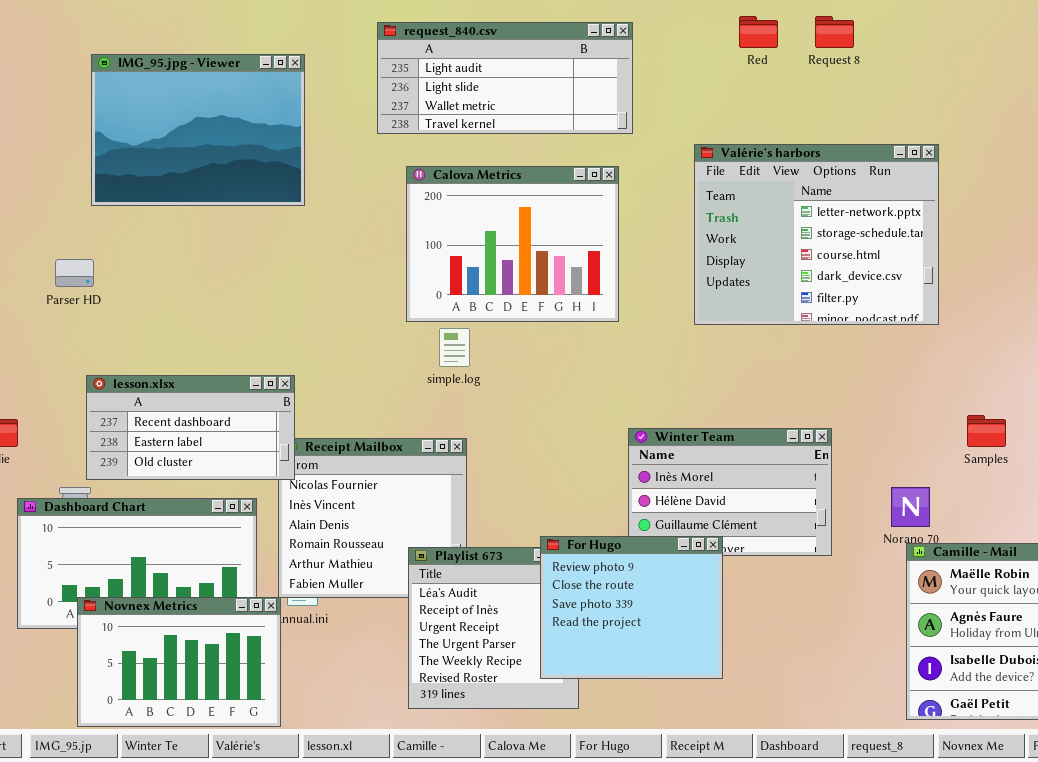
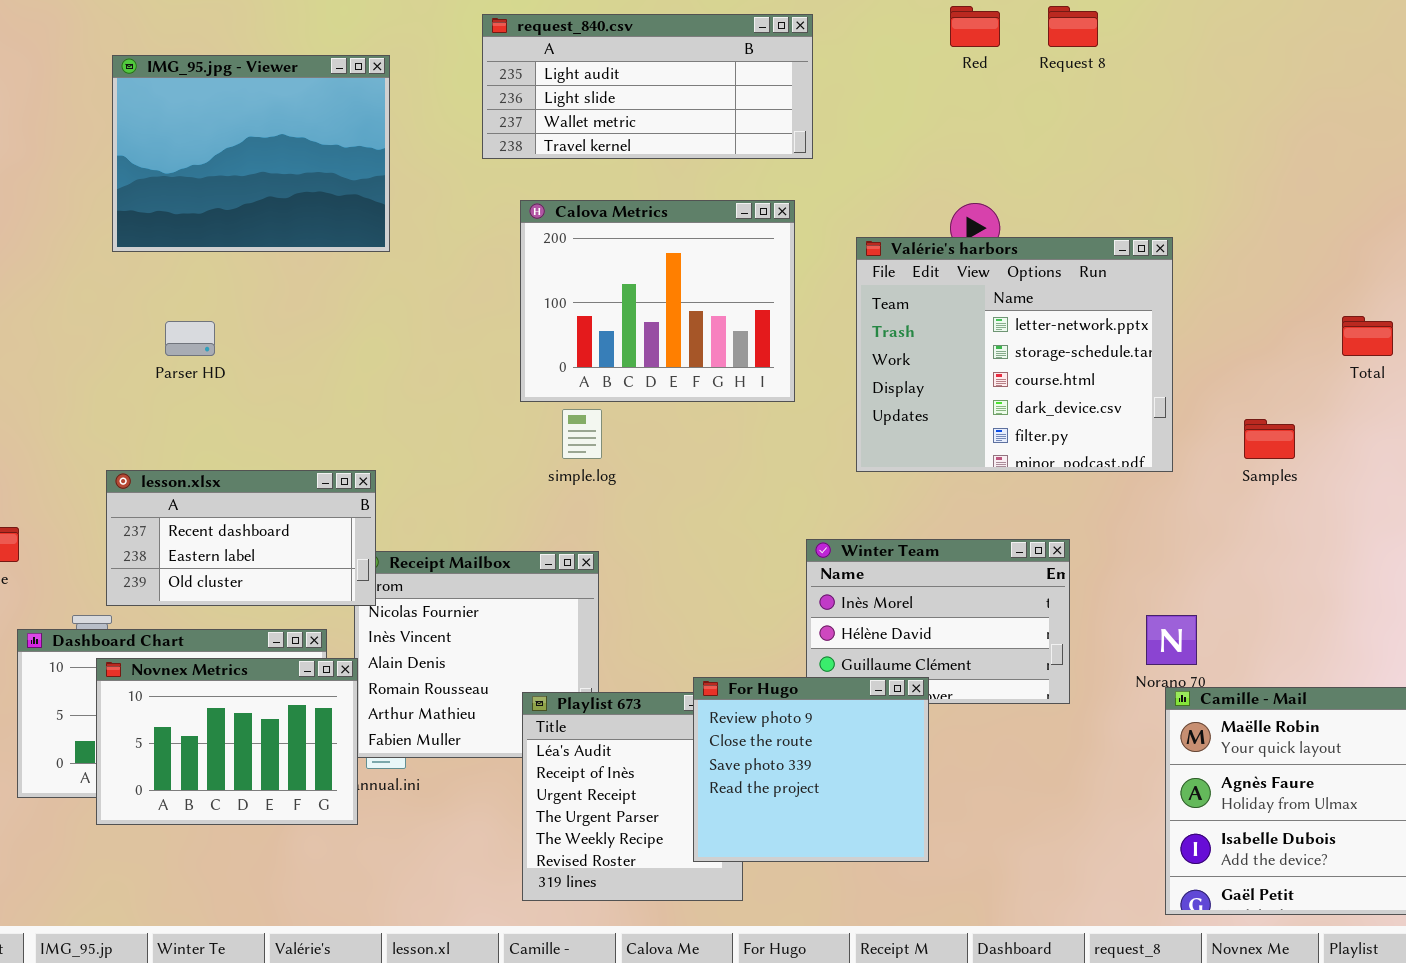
Valérie's harbors: [694,144,939,325] -> [856,237,1173,472], moved
Parser HD: [55,259,94,287] -> [165,321,215,356], moved
Samples: [967,415,1006,447] -> [1244,419,1295,459], moved
Novnex Metrics: [77,597,281,727] -> [96,658,358,825], moved

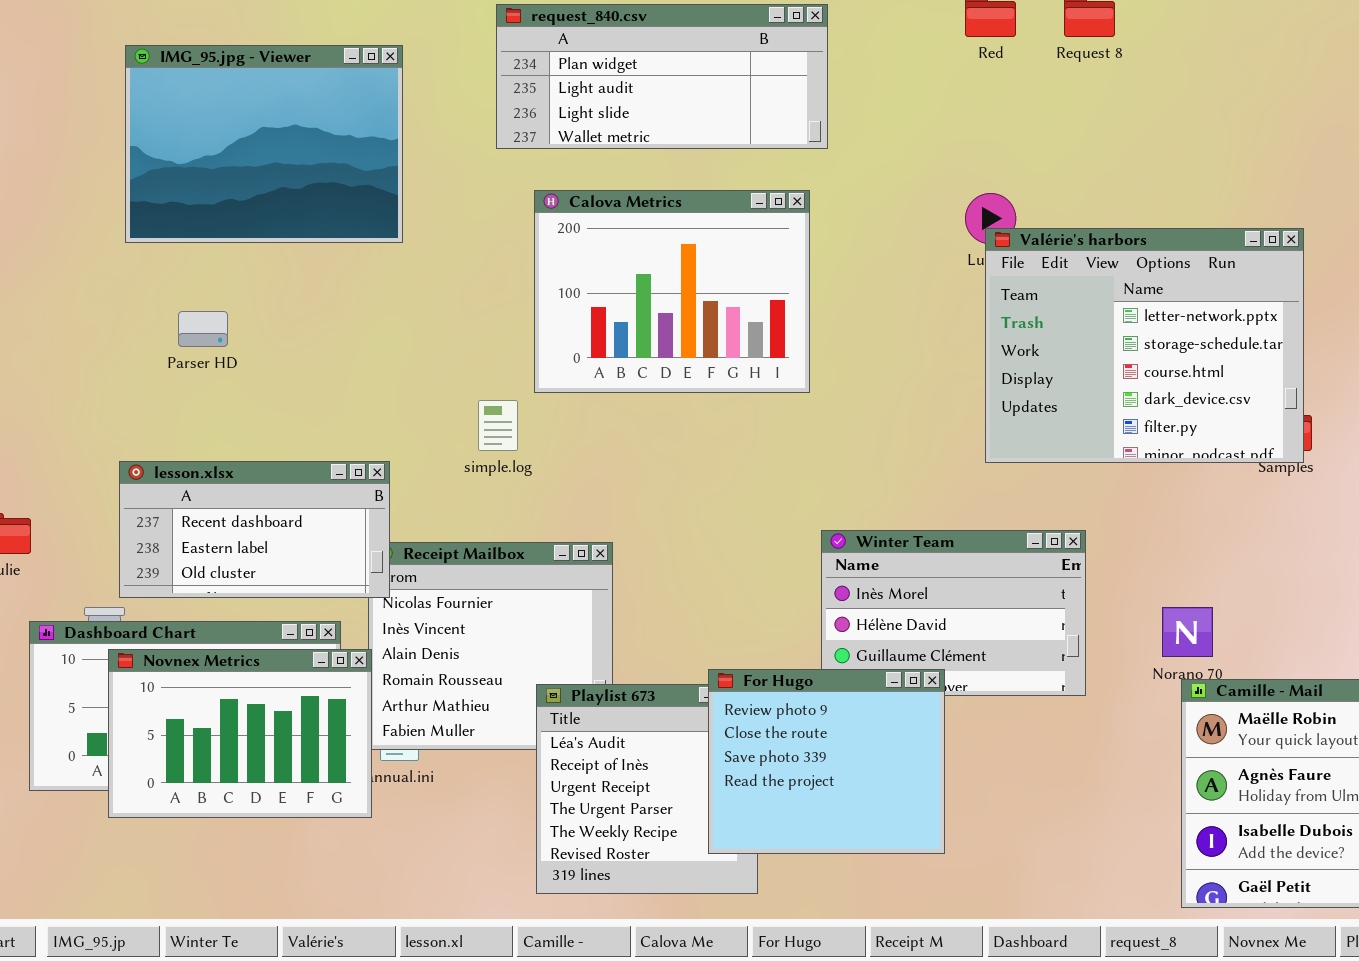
request_840.csv: [482,14,813,159] -> [496,4,828,149], scrolled up 1 row
Valérie's harbors: [856,237,1173,472] -> [985,228,1304,463], moved
simple.log: [562,409,602,459] -> [478,400,518,451], moved

